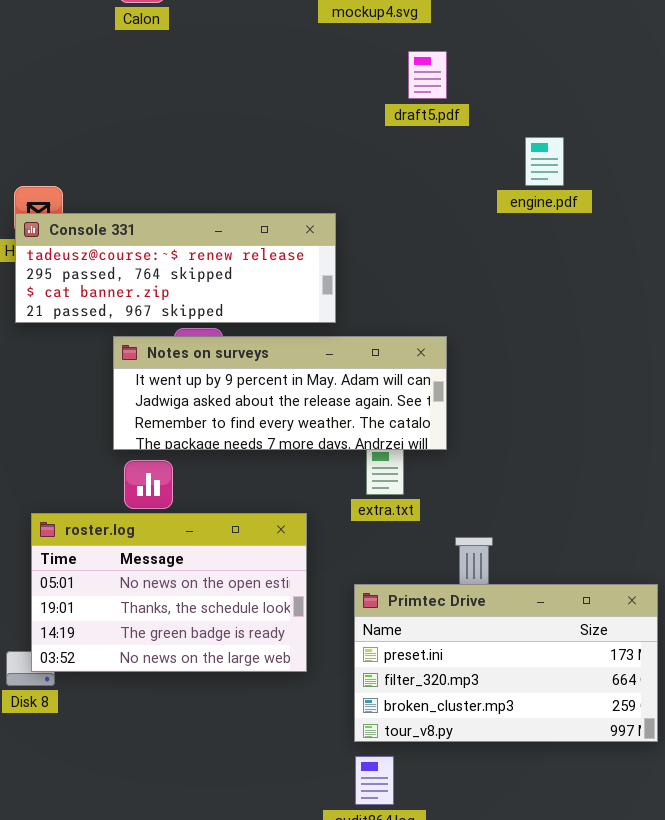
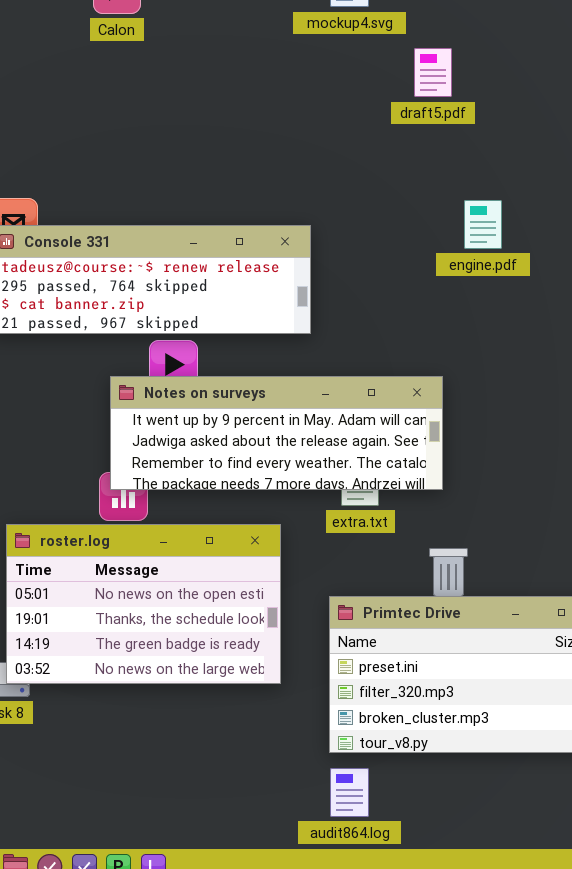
draft5.pdf: [408,51,447,99] -> [414,48,452,97], moved
engine.pdf: [525,137,564,186] -> [464,200,502,249], moved
Notes on surveys: [113,336,447,450] -> [110,376,443,490], moved

